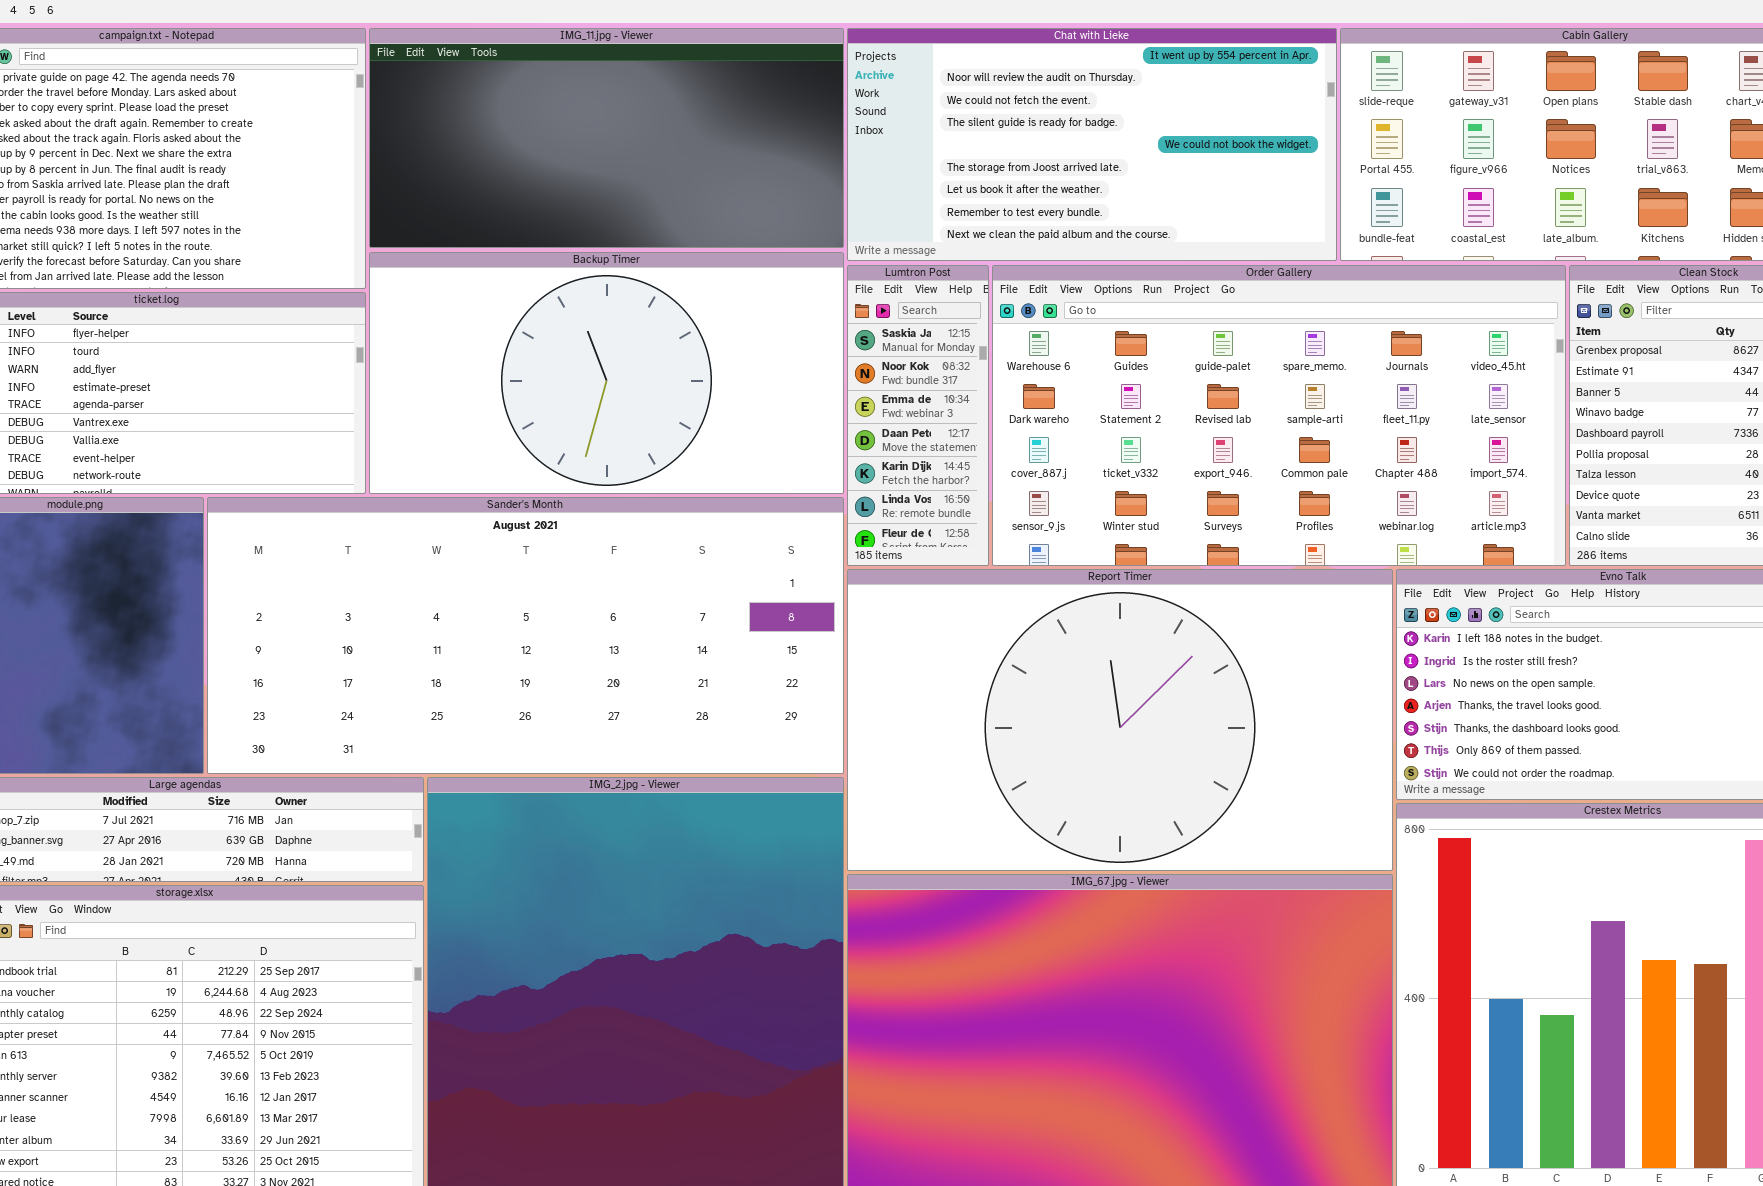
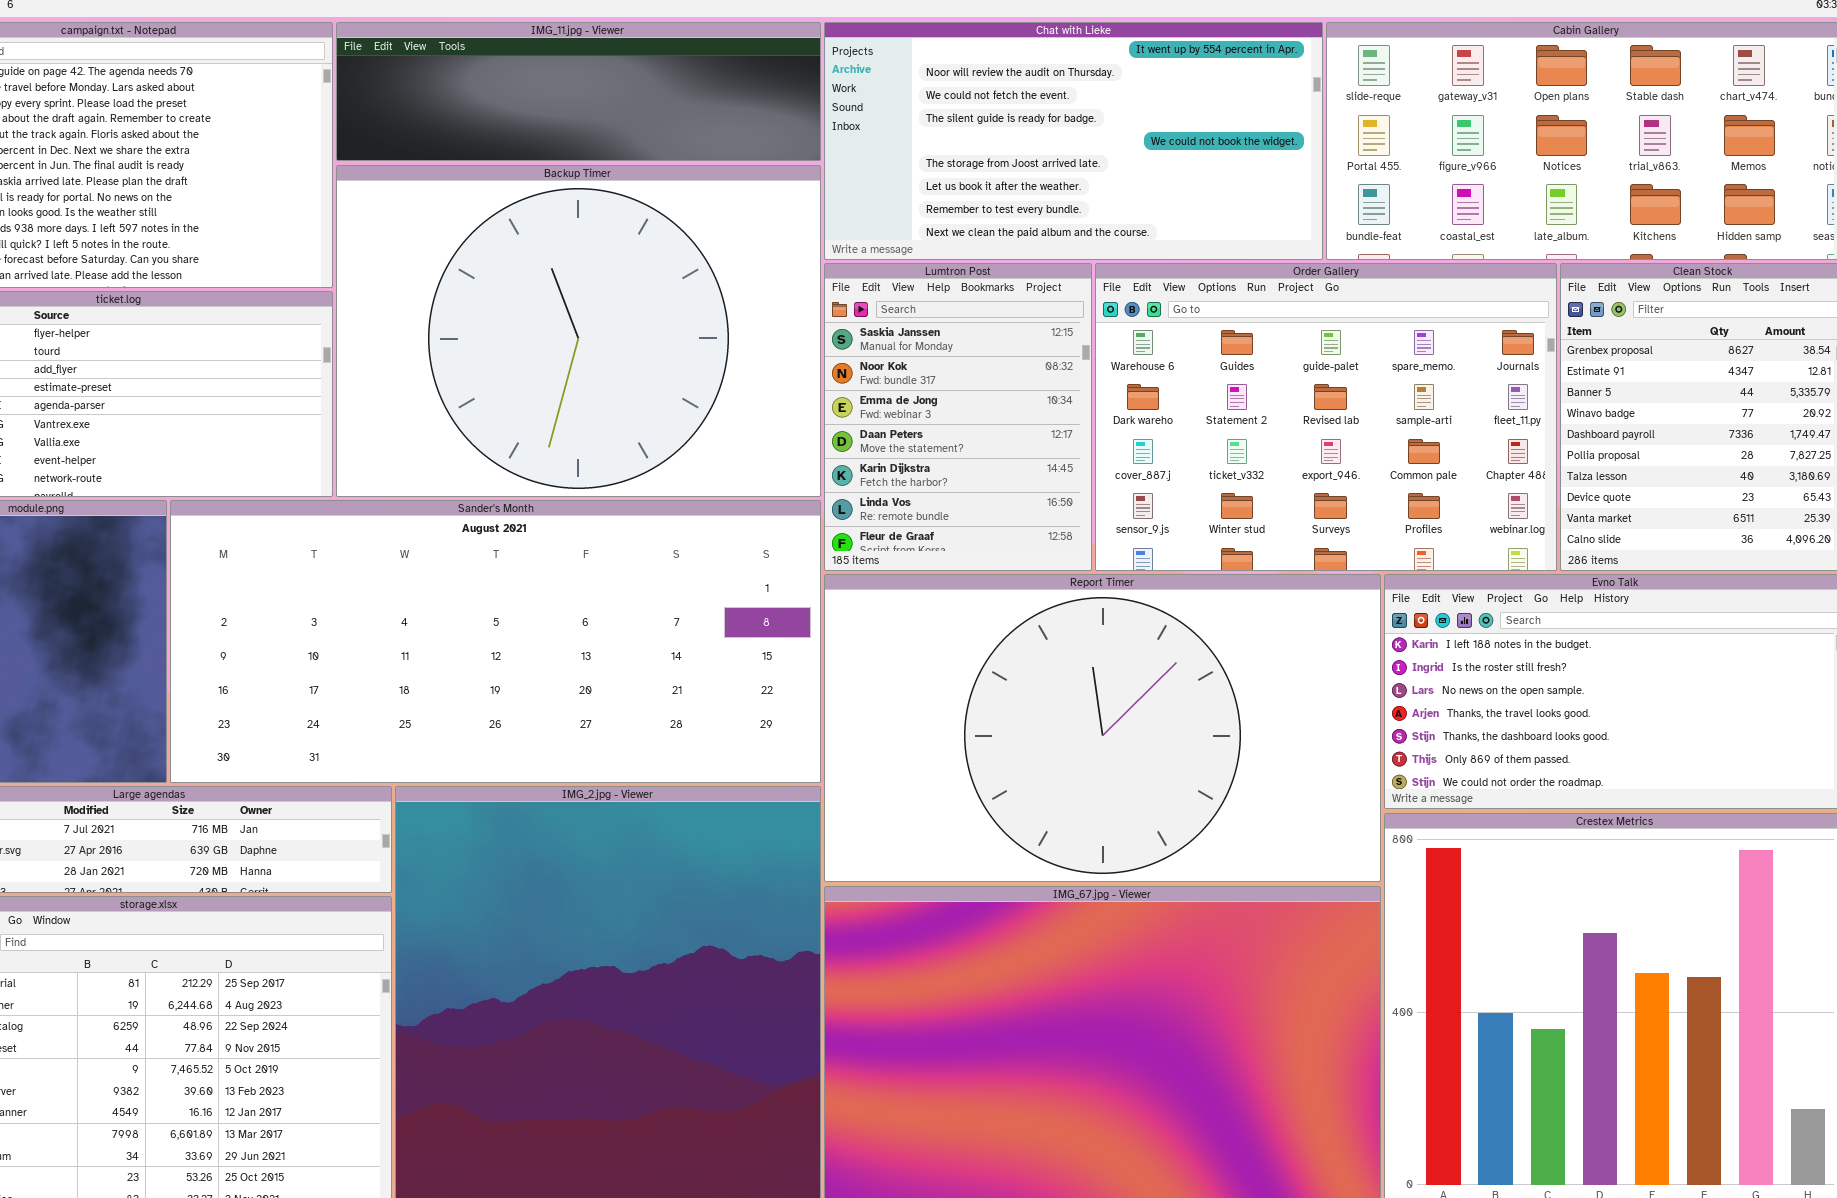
IMG_11.jpg - Viewer: [369,28,844,248] -> [336,22,821,161], resized
Backup Timer: [369,252,844,494] -> [336,165,821,497], resized
Lumtron Post: [847,265,989,566] -> [824,263,1092,571], resized
Order Gallery: [992,265,1566,566] -> [1095,263,1557,571], resized

